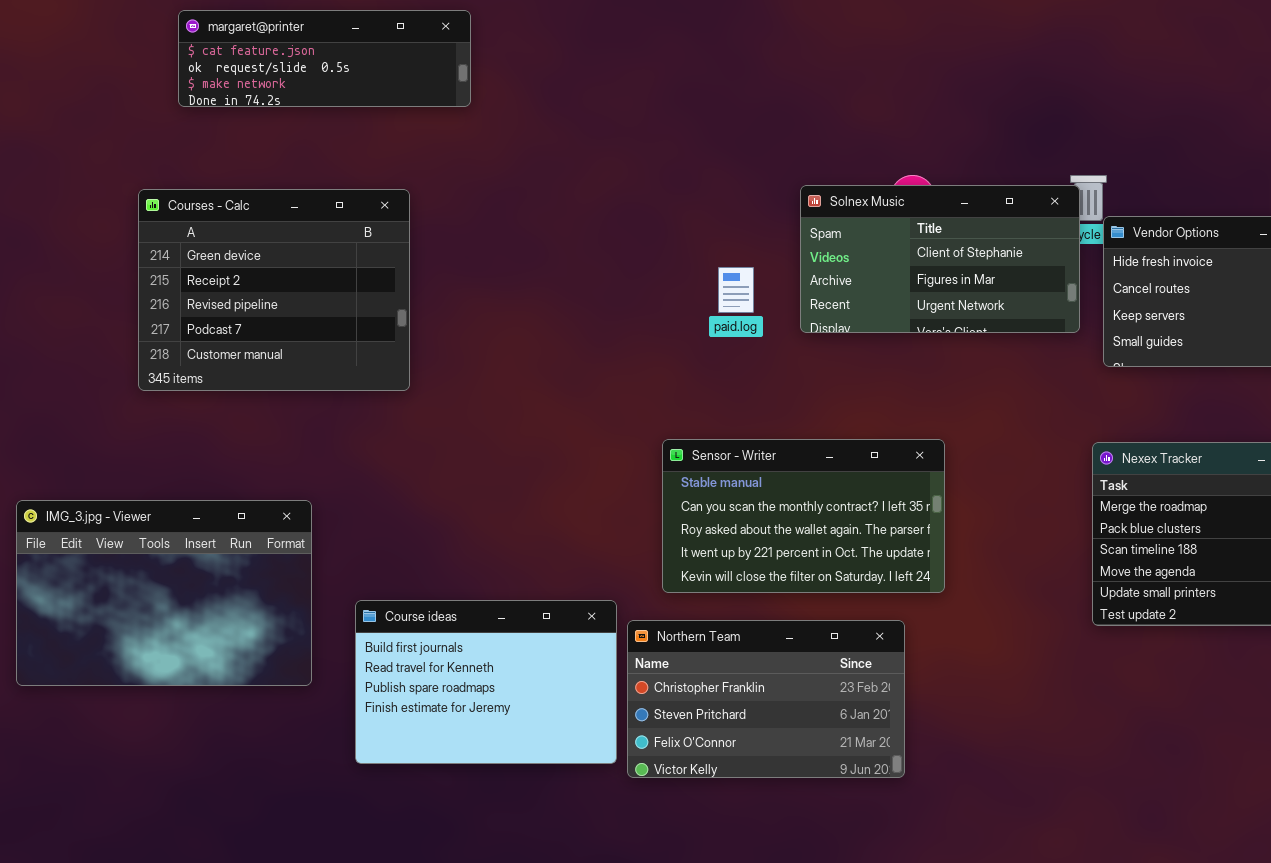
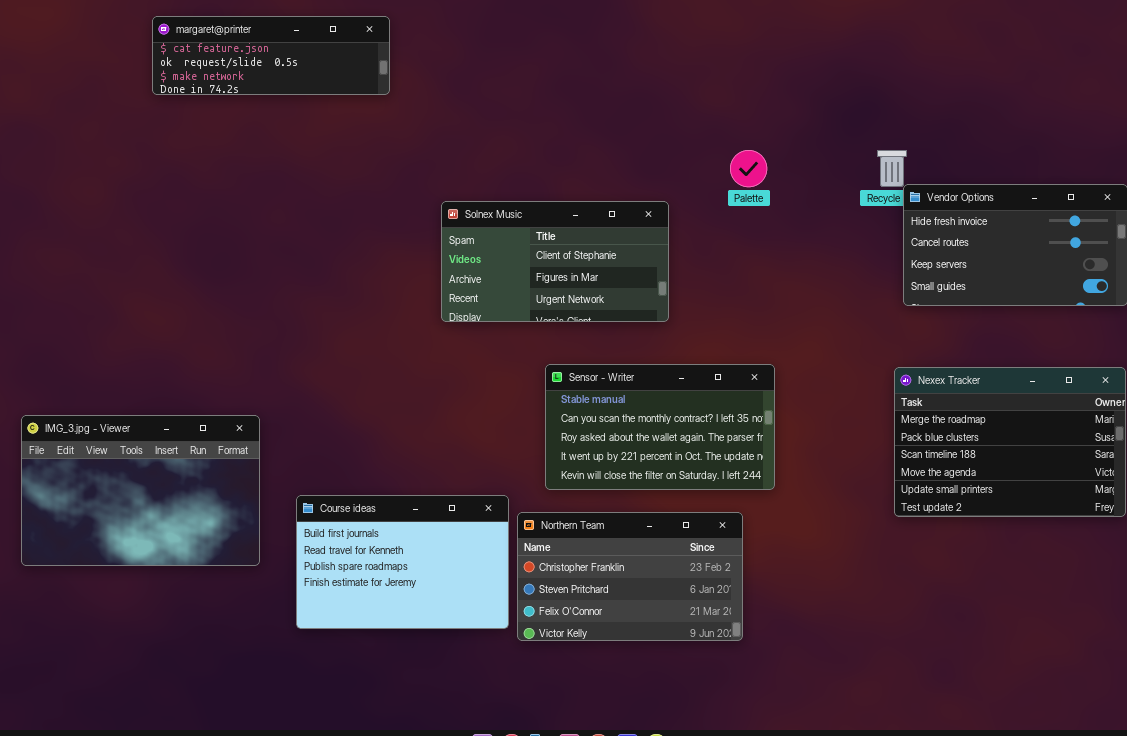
Solnex Music: [800,185,1080,333] -> [441,201,669,322], moved
Courses - Calc: [138,189,410,391] -> none, closed

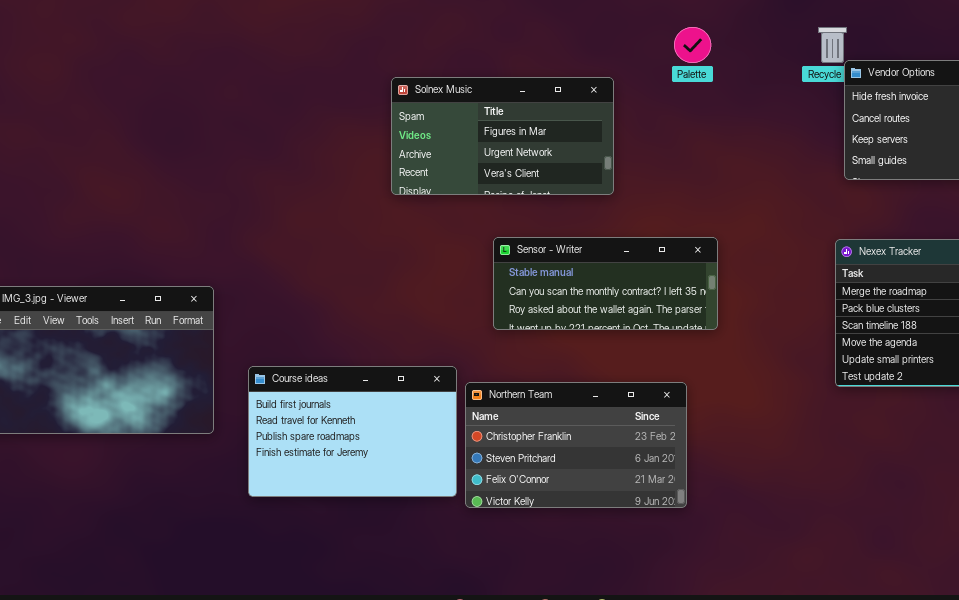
Solnex Music: [441,201,669,322] -> [391,77,614,195], scrolled down 1 row
Sensor - Writer: [545,364,775,490] -> [493,237,718,330], resized

